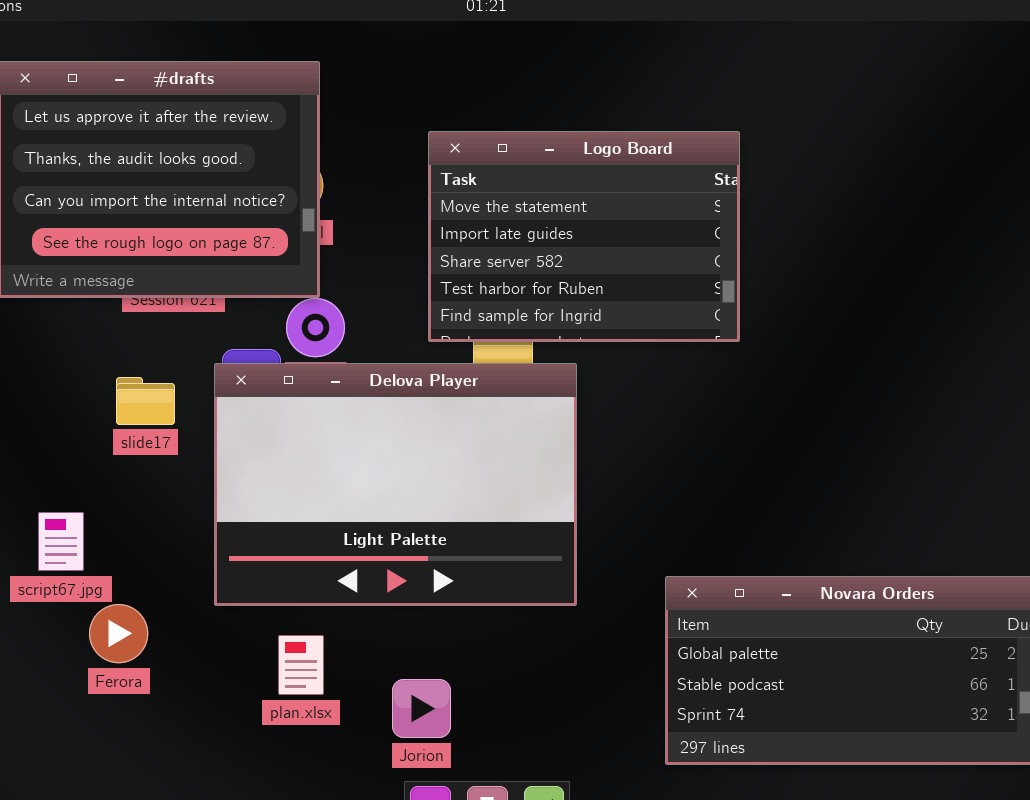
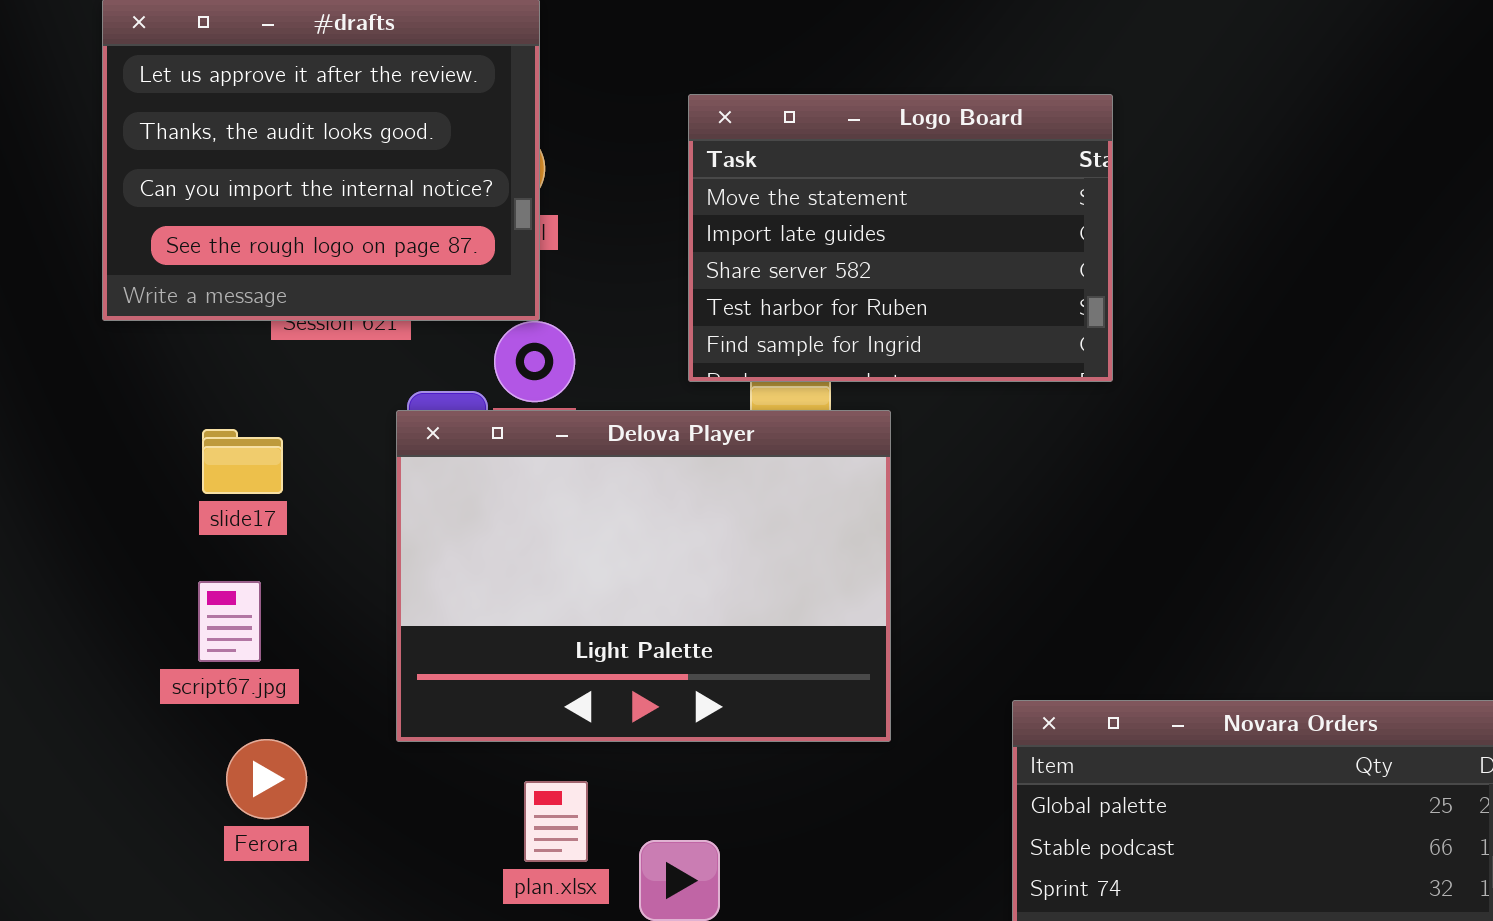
slide17: [116,377,175,425] -> [202,429,283,494], moved
script67.jpg: [38,512,84,571] -> [198,581,261,662], moved
plan.xlsx: [278,635,324,695] -> [524,781,588,862], moved

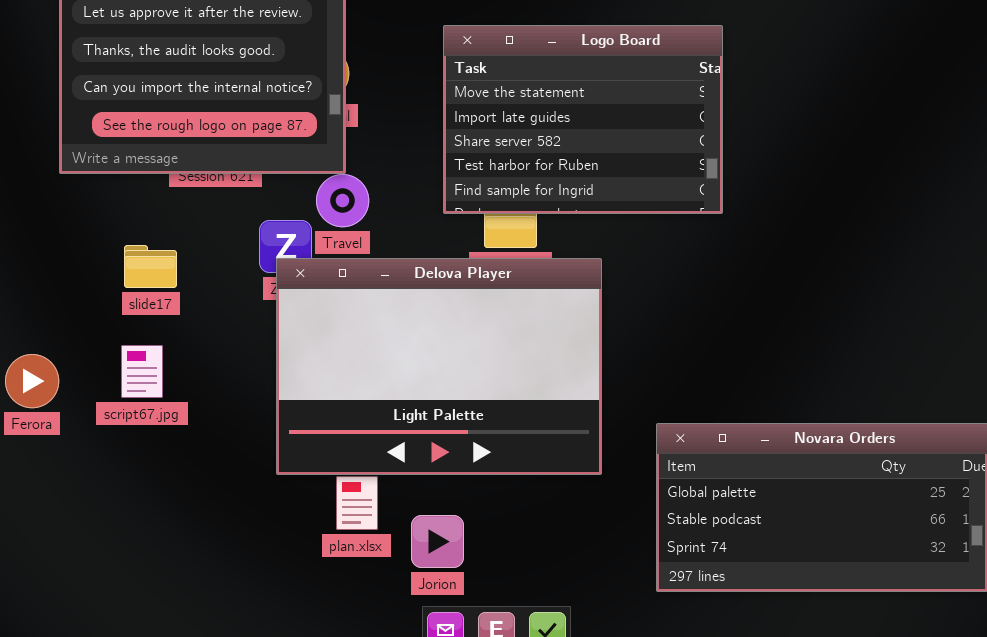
Delova Player: [396,410,891,742] -> [276,258,602,475], moved
Ferora: [226,739,307,819] -> [5,354,59,408], moved

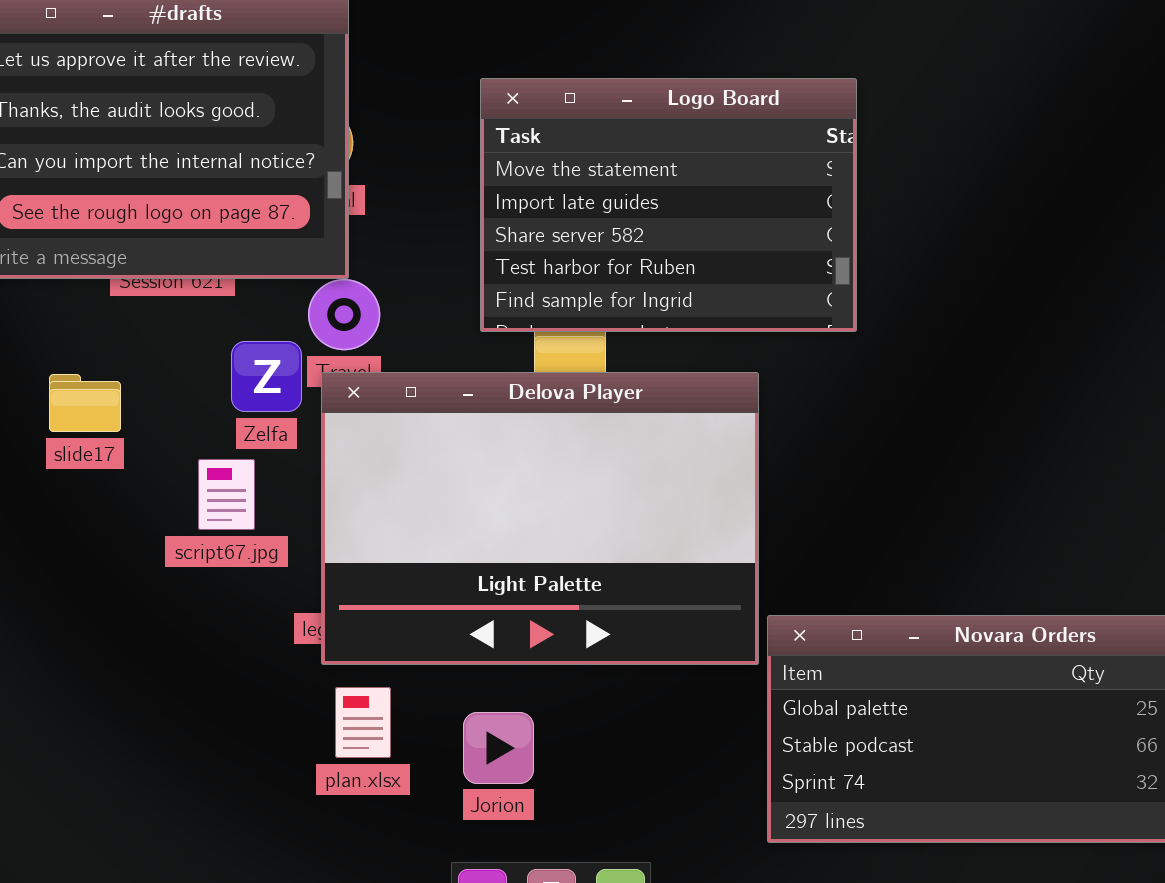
Delova Player: [276,258,602,475] -> [321,372,759,665], moved
script67.jpg: [121,345,163,398] -> [198,459,255,530], moved
Jorion: [411,515,464,568] -> [463,712,534,784], moved

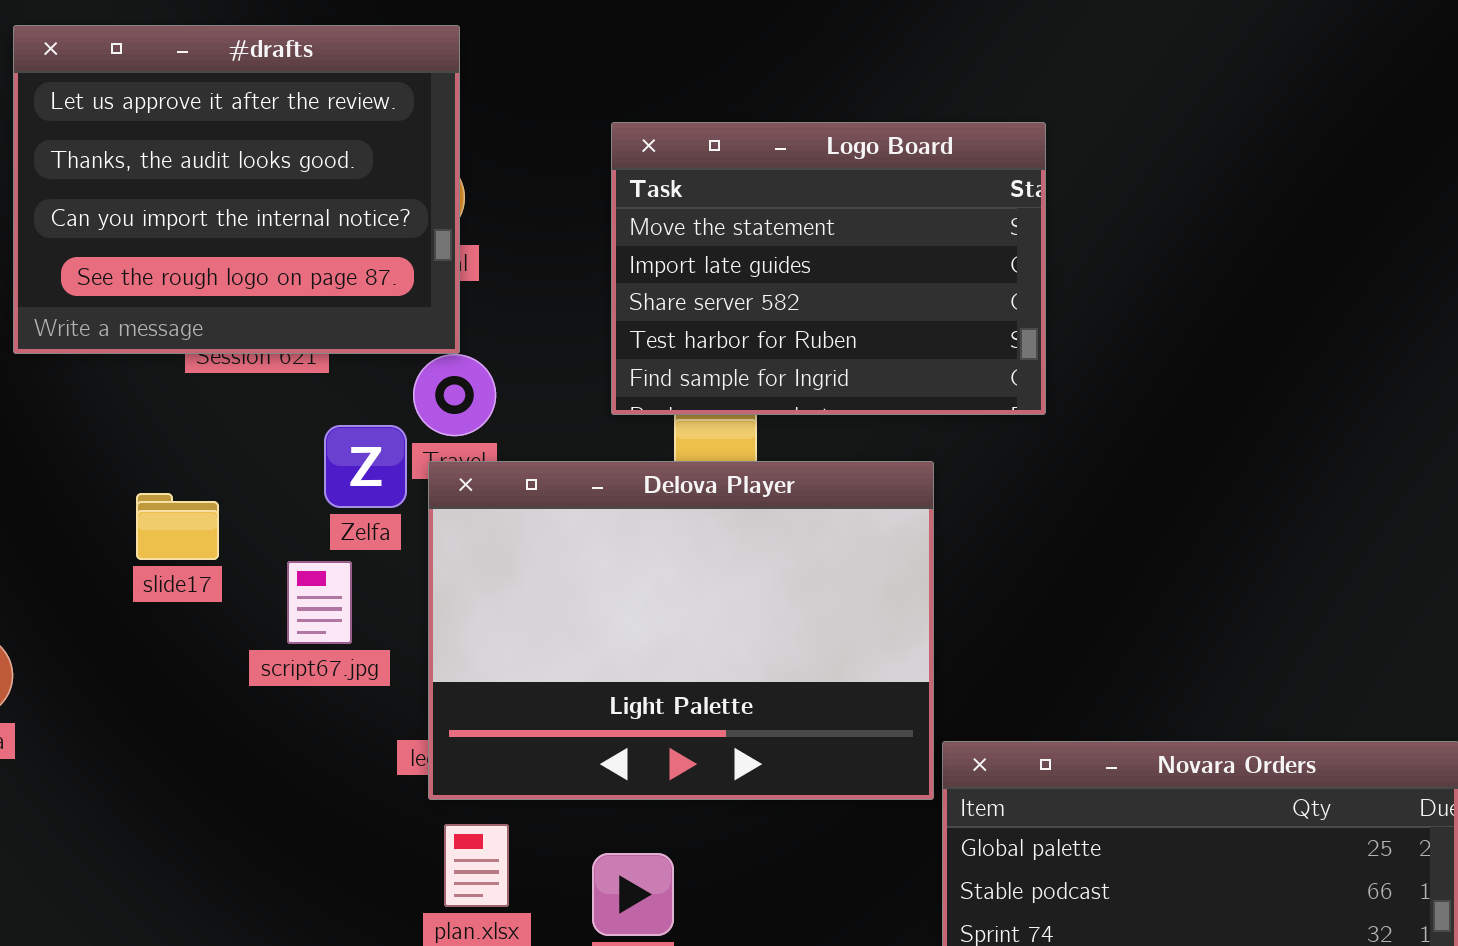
slide17: [49,374,121,432] -> [136,493,219,560], moved

